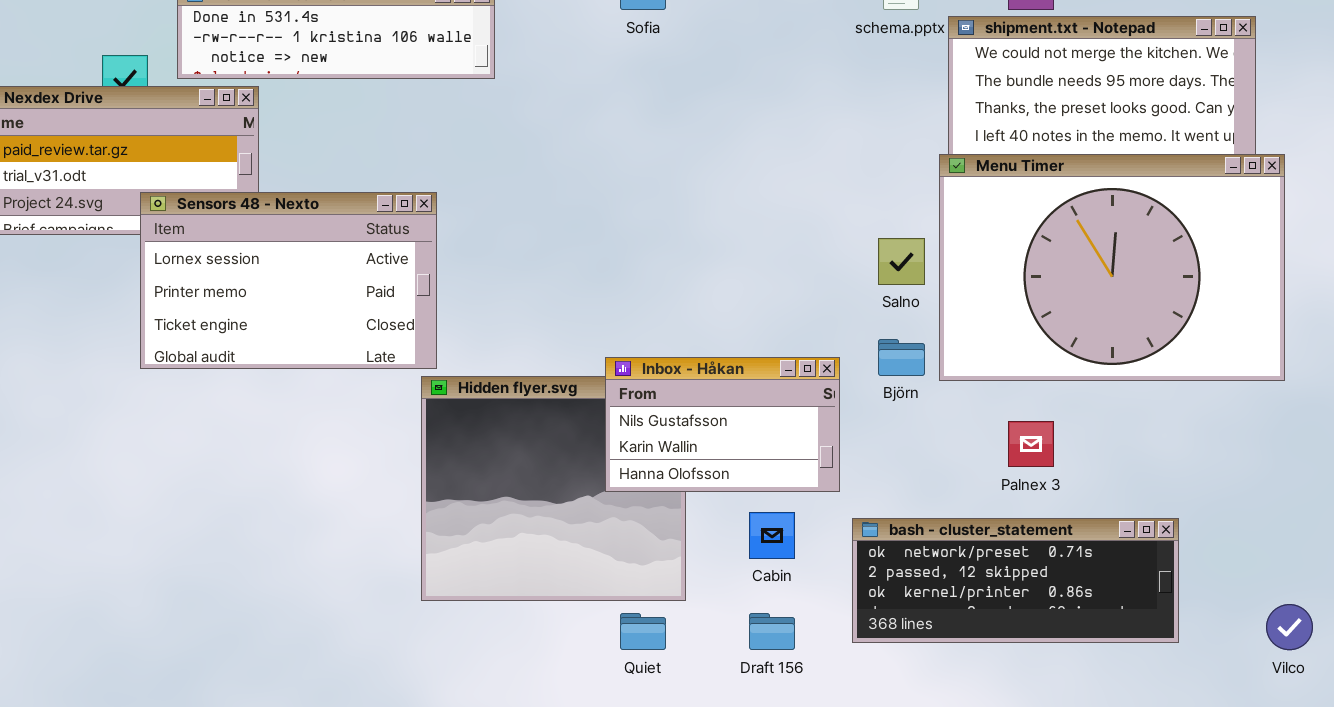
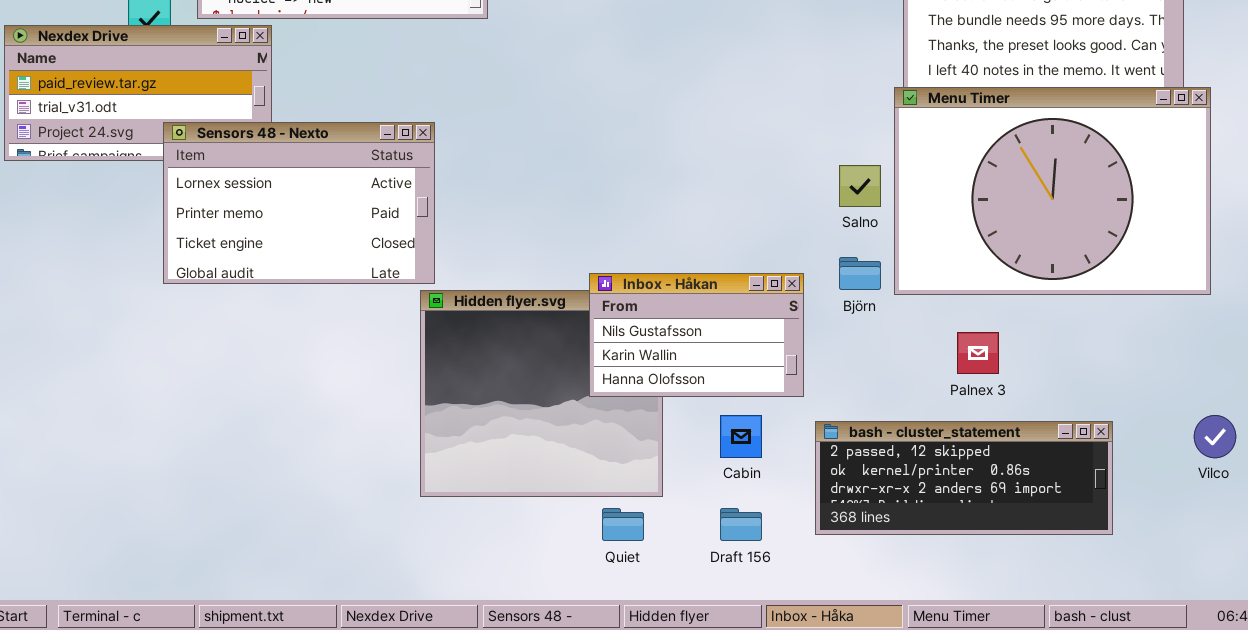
bash - cluster_statement: [852,518,1179,643] -> [815,421,1113,535], scrolled down 1 row
Vilco: [1266,604,1313,650] -> [1194,415,1236,458], moved

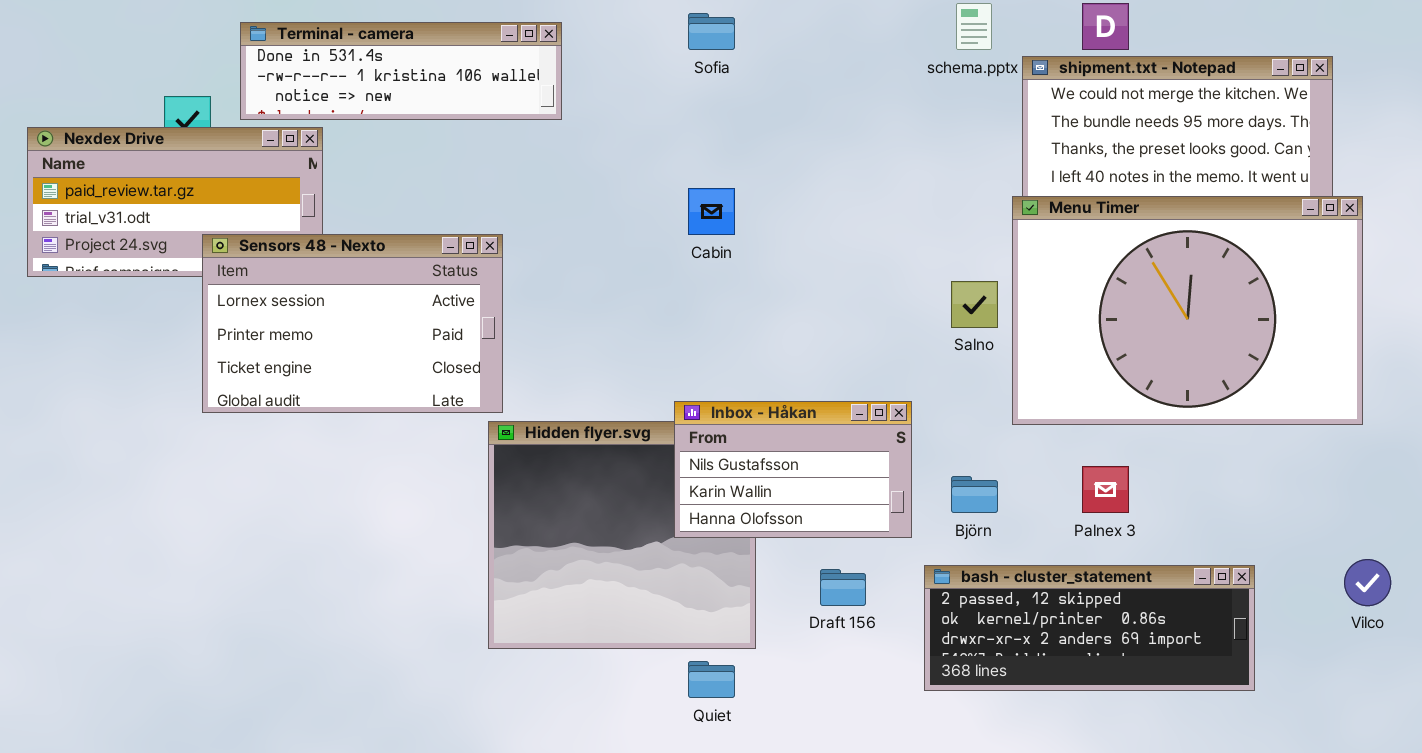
Björn: [839,257,881,290] -> [951,476,998,513], moved
Cabin: [720,415,762,458] -> [688,188,735,235], moved
Draft 156: [720,508,762,541] -> [820,569,866,606], moved

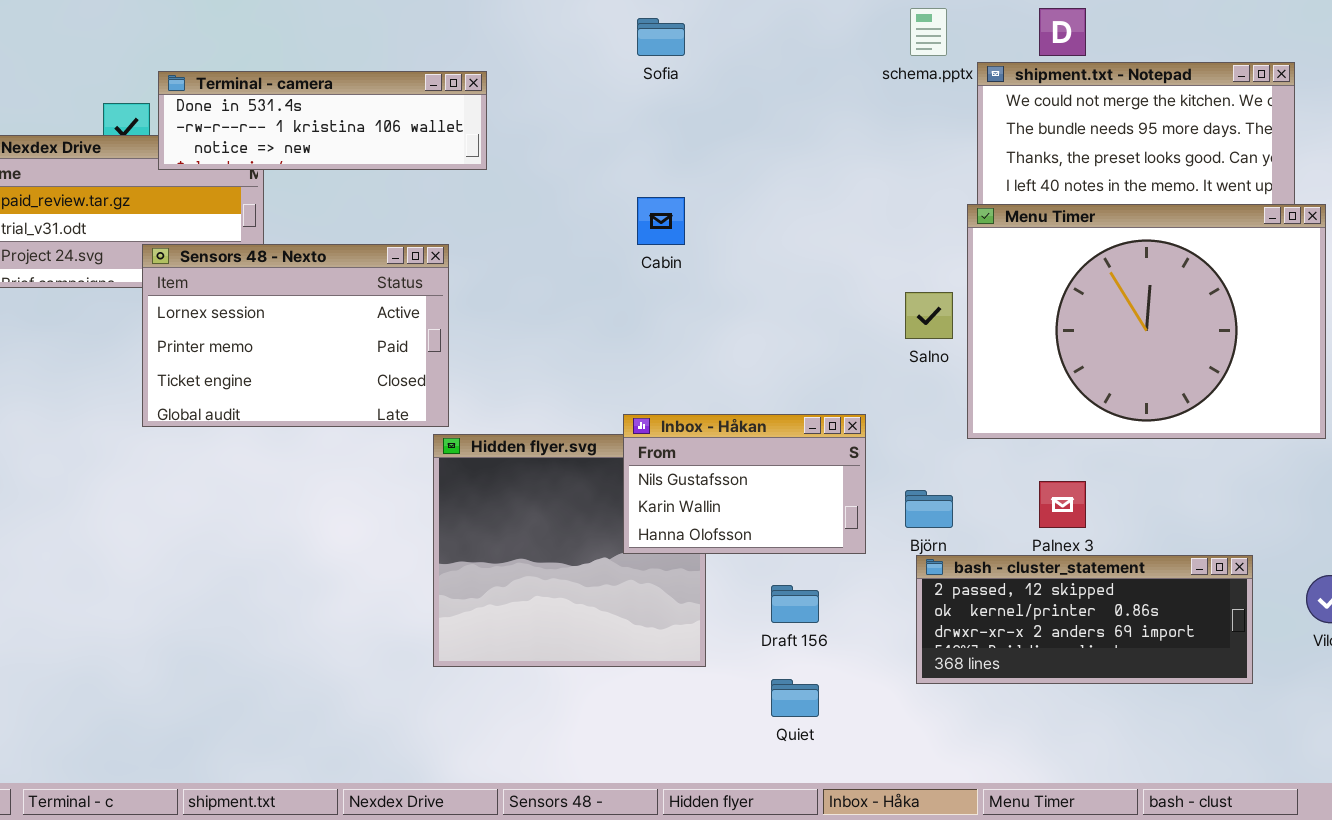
Terminal - camera: [240,22,562,120] -> [158,71,487,170], moved
bash - cluster_statement: [924,565,1255,691] -> [916,555,1253,684], moved
Quiet: [688,661,735,698] -> [771,679,819,717], moved

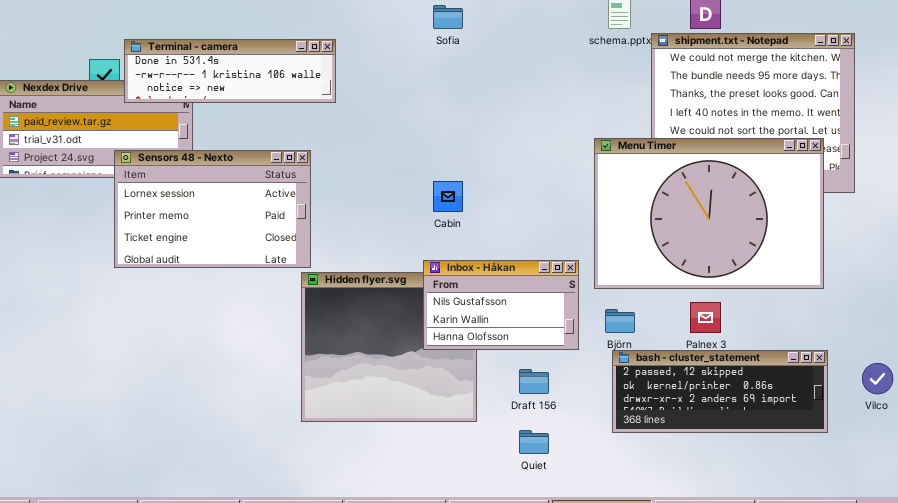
Cabin: [637,197,685,245] -> [433,181,463,212], moved
Menu Timer: [967,204,1326,439] -> [594,138,824,289], moved

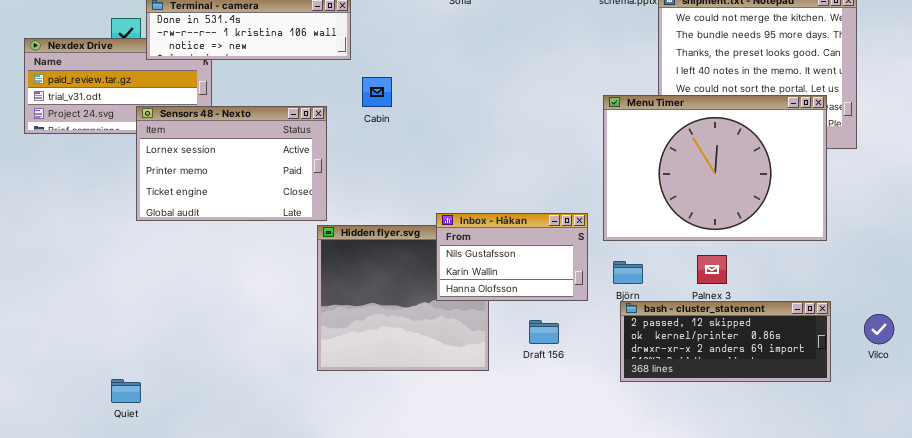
Cabin: [433,181,463,212] -> [362,77,392,107], moved
Quiet: [519,430,549,454] -> [111,379,141,403], moved

